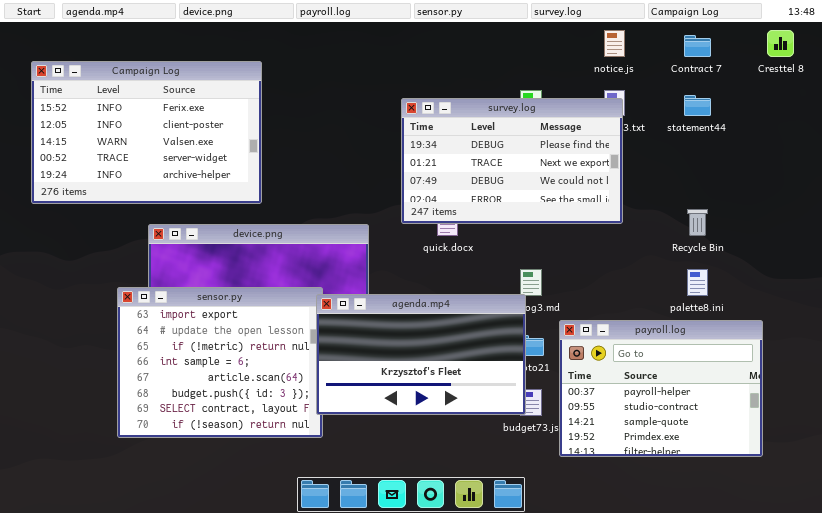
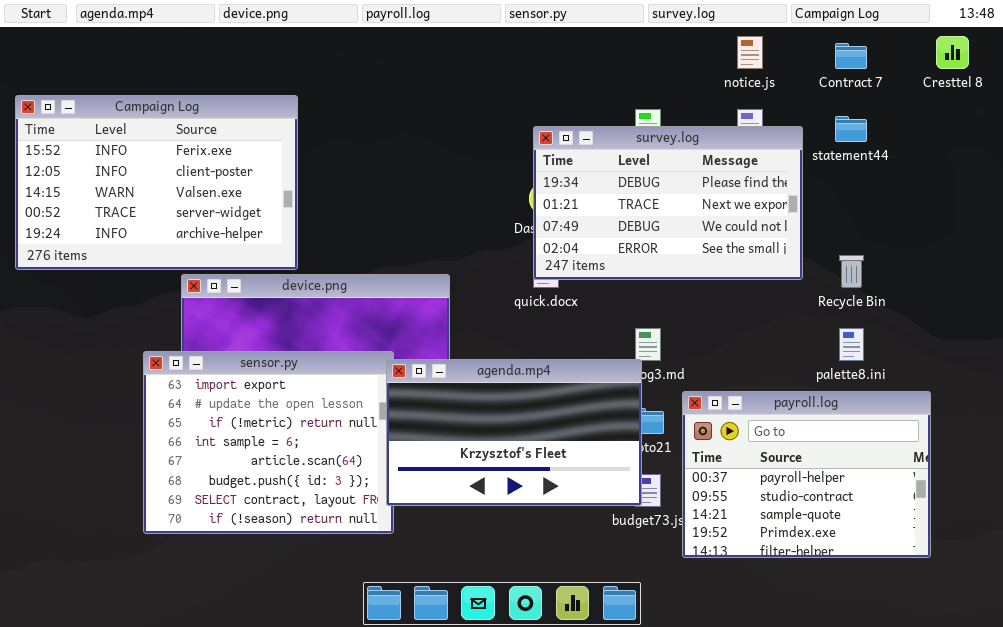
Campaign Log: [31,61,262,204] -> [15,95,298,270], moved
survey.log: [401,98,623,224] -> [533,126,803,280], moved

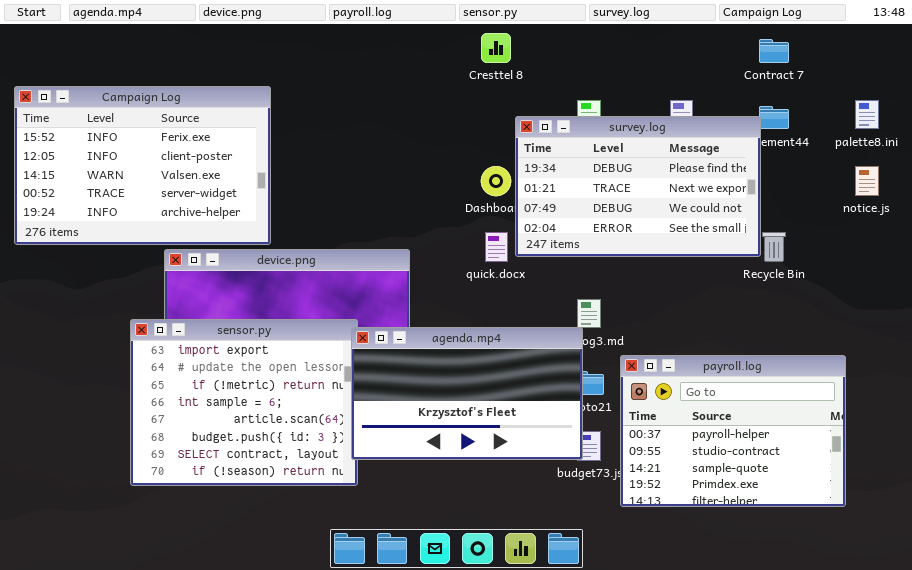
notice.js: [737,36,763,69] -> [855,166,879,196], moved
Cresttel 8: [936,36,969,69] -> [481,33,511,63], moved
survey.log: [533,126,803,280] -> [515,116,761,257], moved
palette8.ini: [839,328,864,361] -> [855,100,879,129], moved

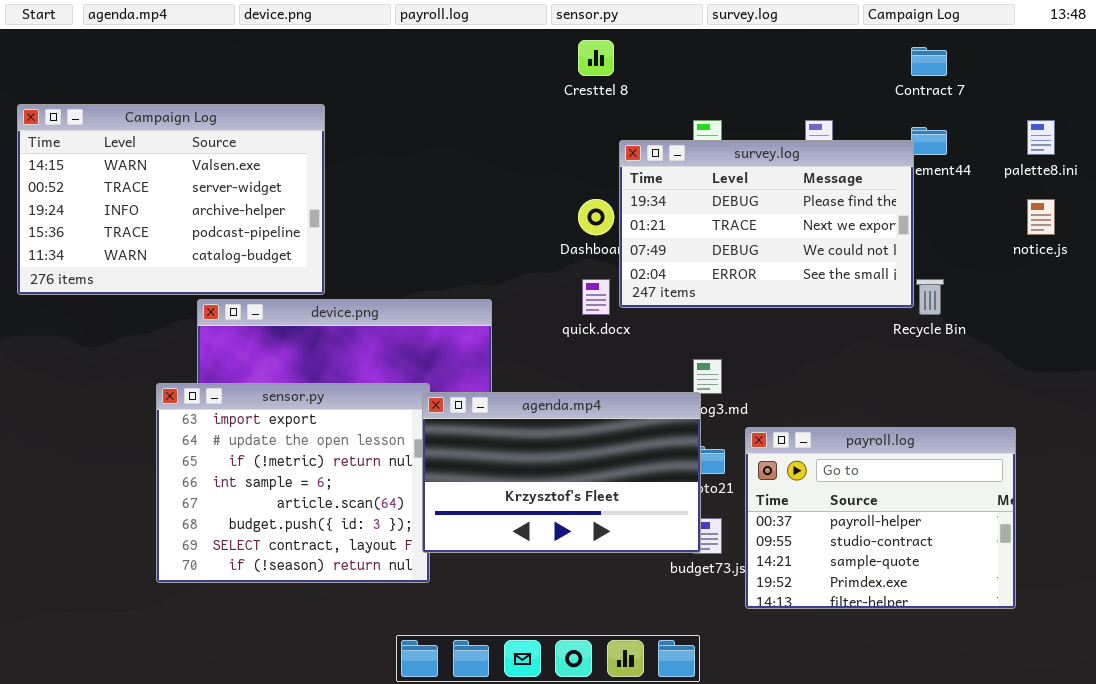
Campaign Log: [14,86,271,245] -> [17,104,325,295], scrolled down 2 rows

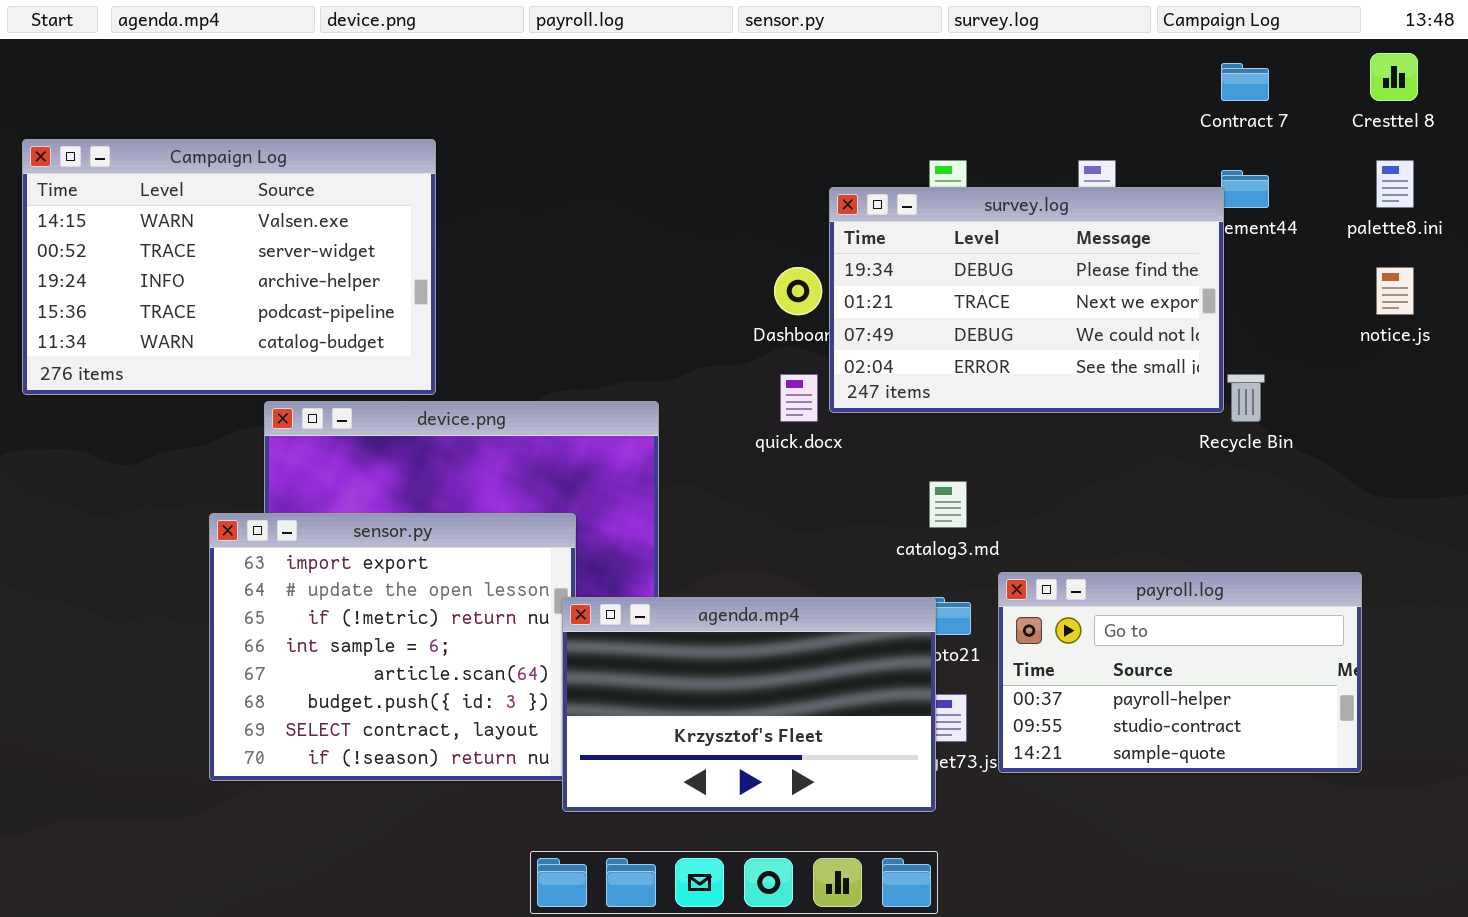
Cresttel 8: [578,40,614,76] -> [1370,53,1418,101], moved
agenda.mp4: [422,392,701,553] -> [562,597,936,812], moved
payroll.log: [745,427,1016,609] -> [998,572,1362,773], resized

